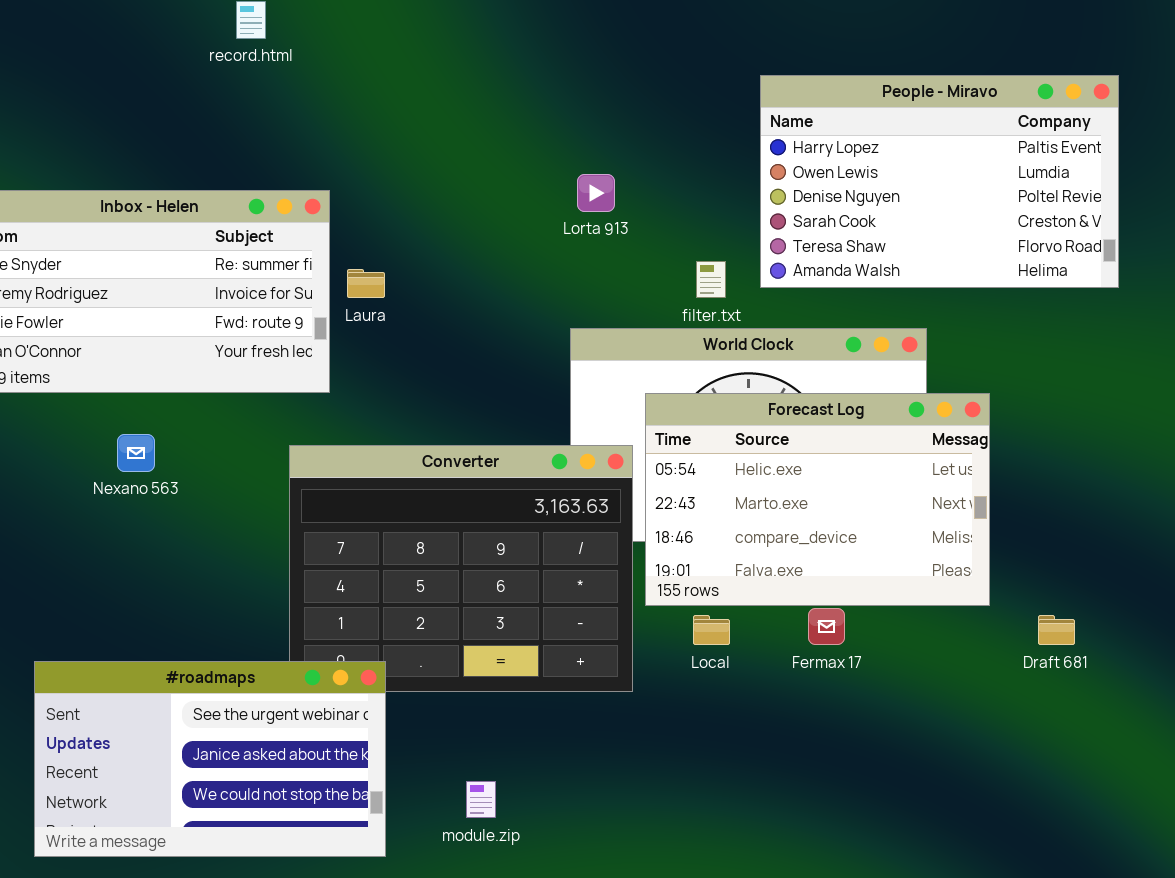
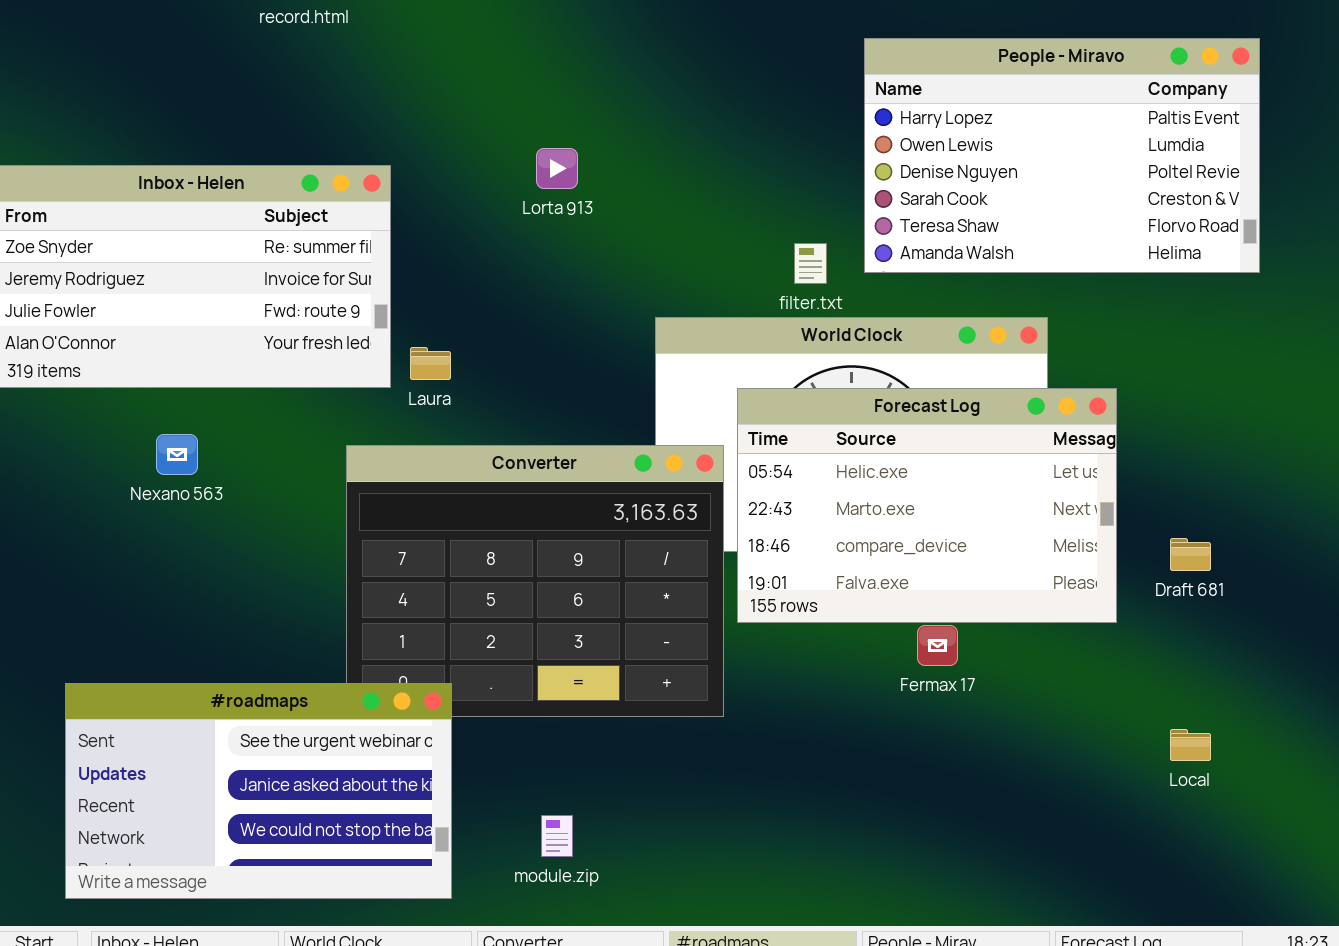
Lorta 913: [577,174,615,212] -> [536,148,578,189], moved
Laura: [347,269,385,298] -> [410,347,451,380], moved
Local: [693,615,730,645] -> [1170,729,1211,761], moved
Draft 681: [1038,615,1075,645] -> [1170,538,1211,571], moved

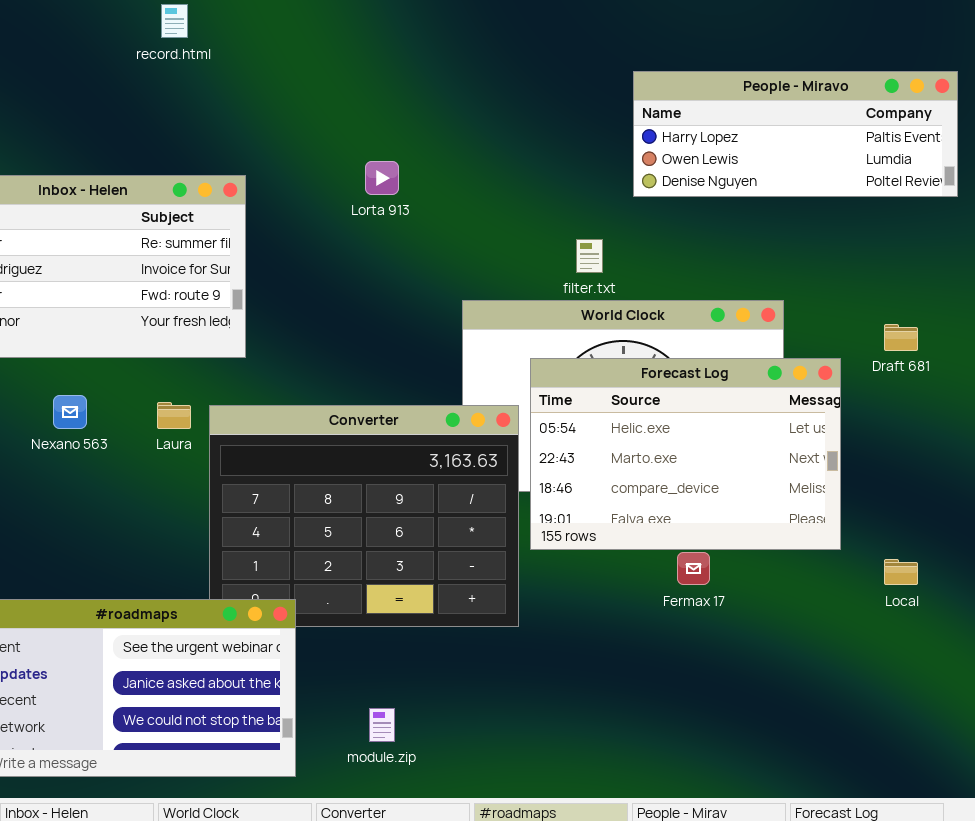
People - Miravo: [864,38,1260,273] -> [633,71,958,197], resized
Laura: [410,347,451,380] -> [157,402,191,429], moved
Draft 681: [1170,538,1211,571] -> [884,324,918,351], moved
Local: [1170,729,1211,761] -> [884,559,918,585], moved

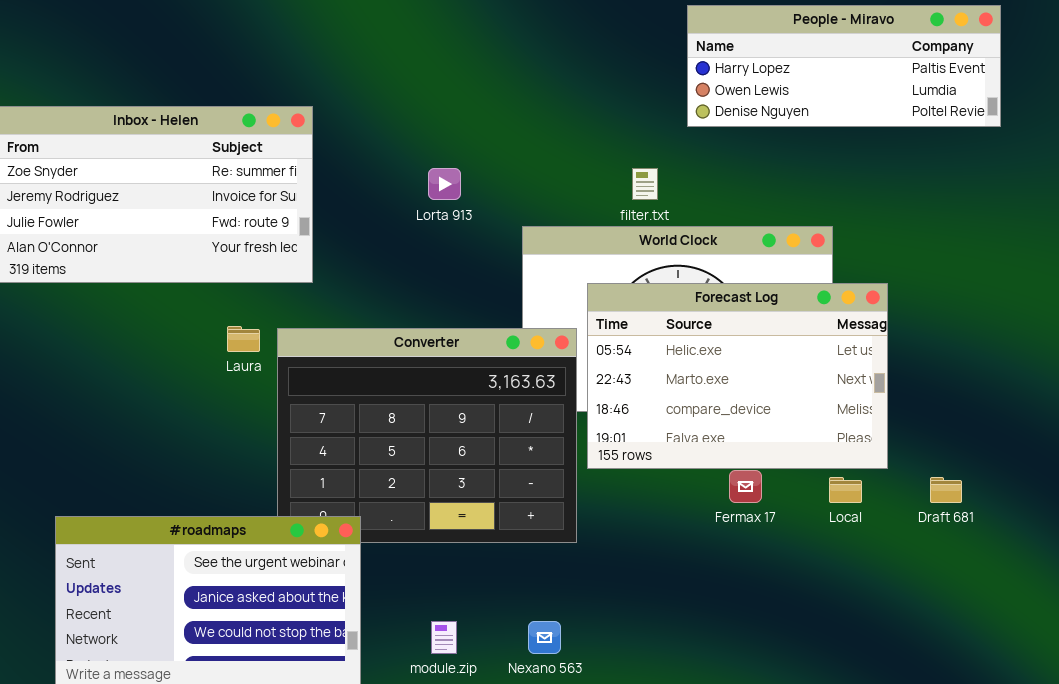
Lorta 913: [365,161,399,195] -> [428,168,461,200], moved
Draft 681: [884,324,918,351] -> [930,477,962,503], moved
Nexano 563: [53,395,87,429] -> [528,621,561,654], moved
Local: [884,559,918,585] -> [829,477,862,503], moved

